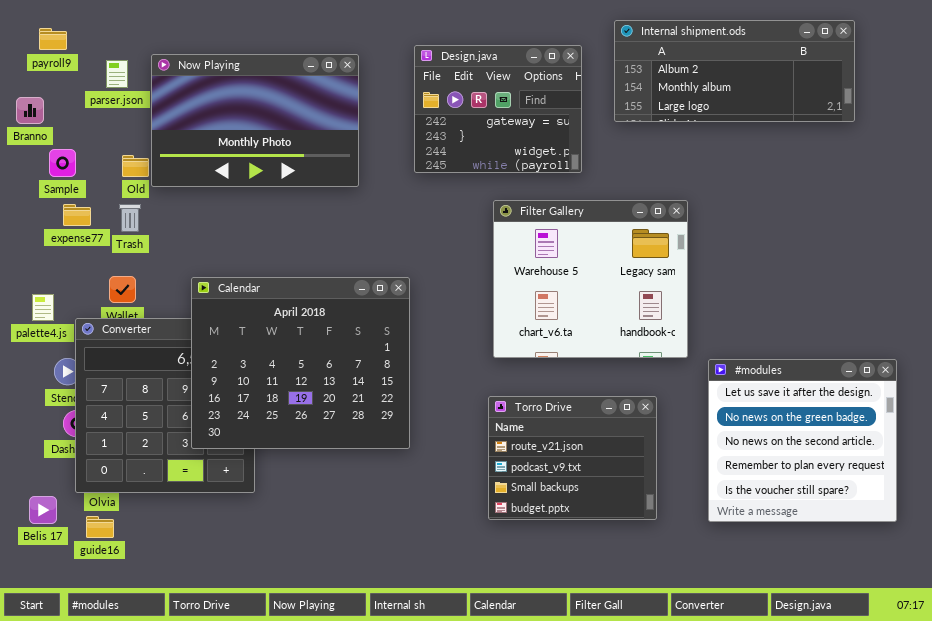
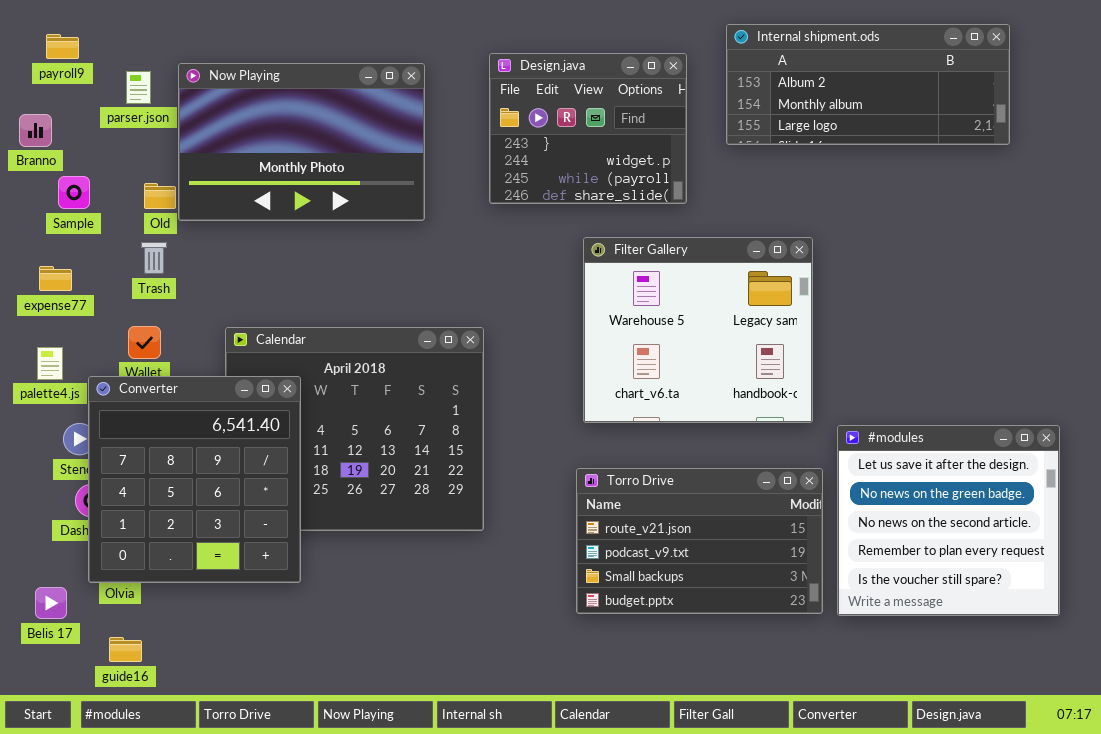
Design.java: [414,45,582,173] -> [489,53,687,204], scrolled down 1 row
expense77: [63,204,91,226] -> [39,266,72,291], moved
Converter: [75,318,255,493] -> [88,376,301,583], raised
Torro Drive: [488,396,657,520] -> [576,468,823,614], resized
guide16: [86,516,114,538] -> [109,637,142,662], moved

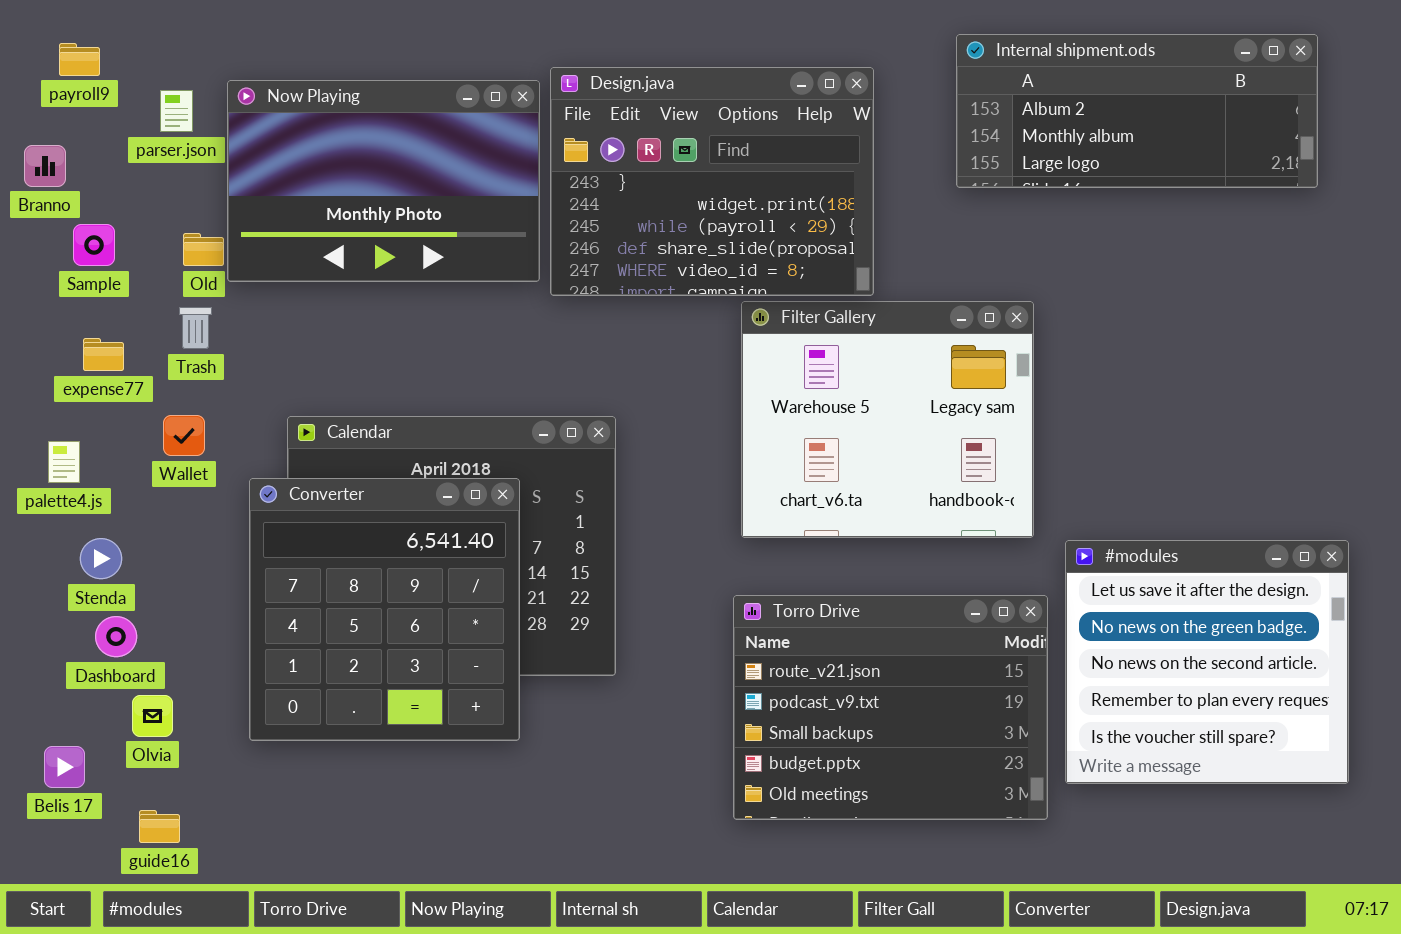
Internal shipment.ods: [726,24,1010,145] -> [956,34,1318,188], moved
Design.java: [489,53,687,204] -> [550,67,874,296], resized
expense77: [39,266,72,291] -> [83,338,124,371], moved
Converter: [88,376,301,583] -> [249,478,520,741], moved
Torro Drive: [576,468,823,614] -> [733,595,1048,820], resized

